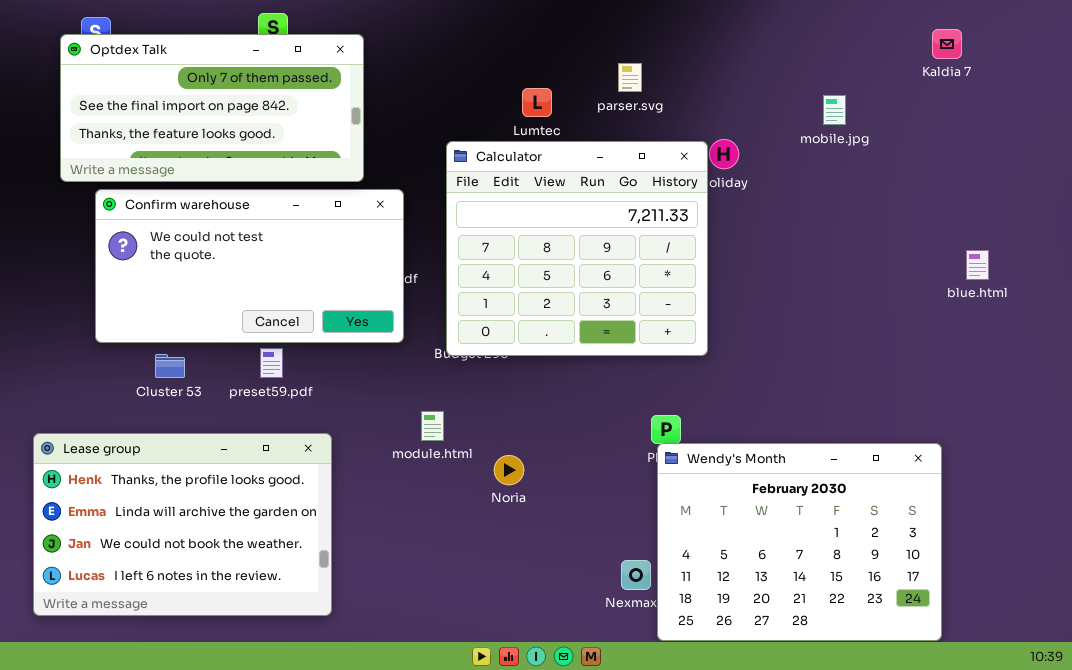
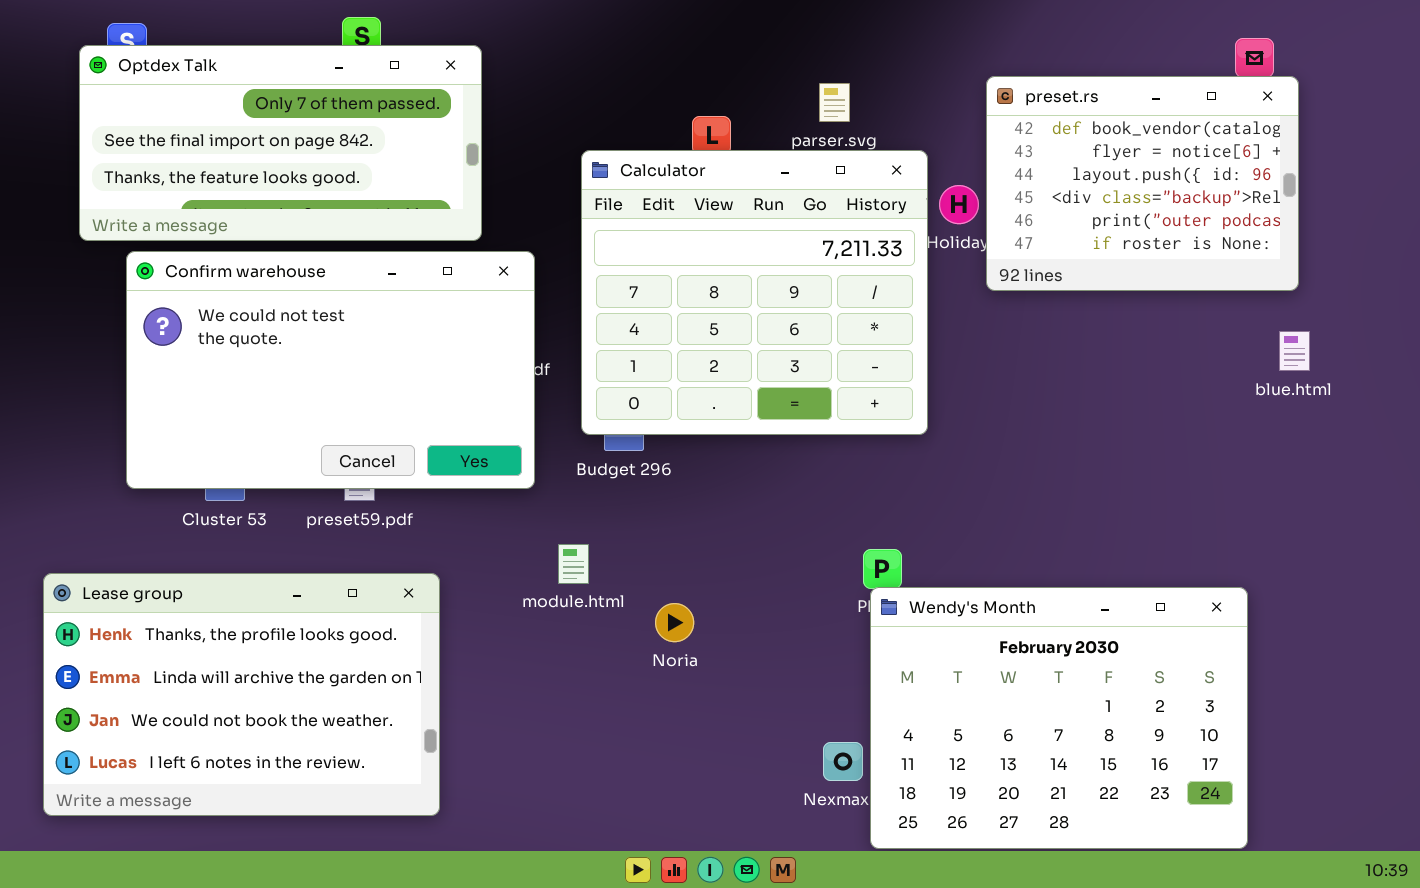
preset.rs: none -> [986,76,1299,291], opened
Calculator: [446,141,708,356] -> [581,150,928,435], moved
Confirm warehouse: [95,189,404,343] -> [126,251,535,489], resized

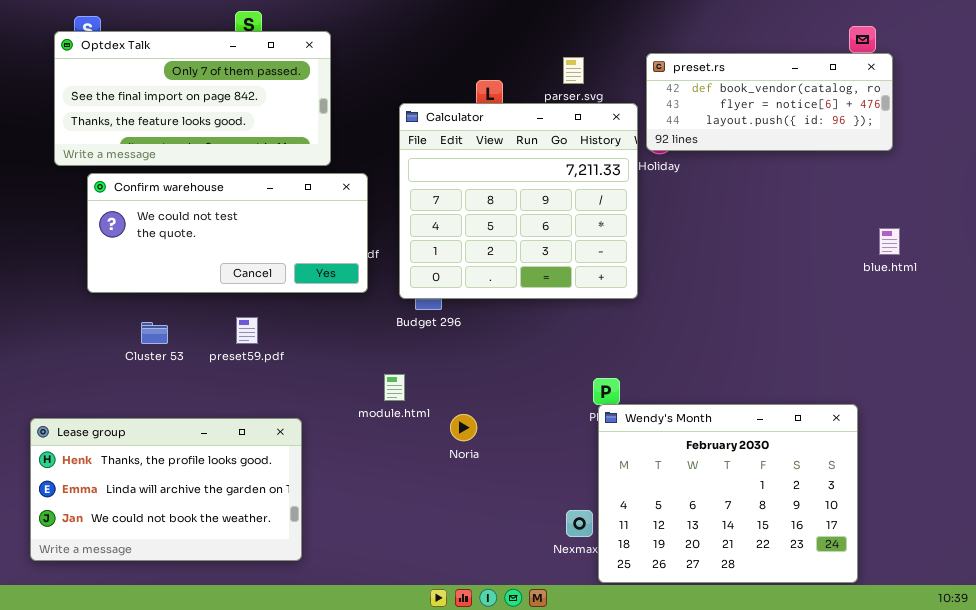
preset.rs: [986,76,1299,291] -> [646,53,893,151], resized
Confirm warehouse: [126,251,535,489] -> [87,173,368,293], resized
Lease group: [43,573,440,816] -> [30,418,302,561], resized

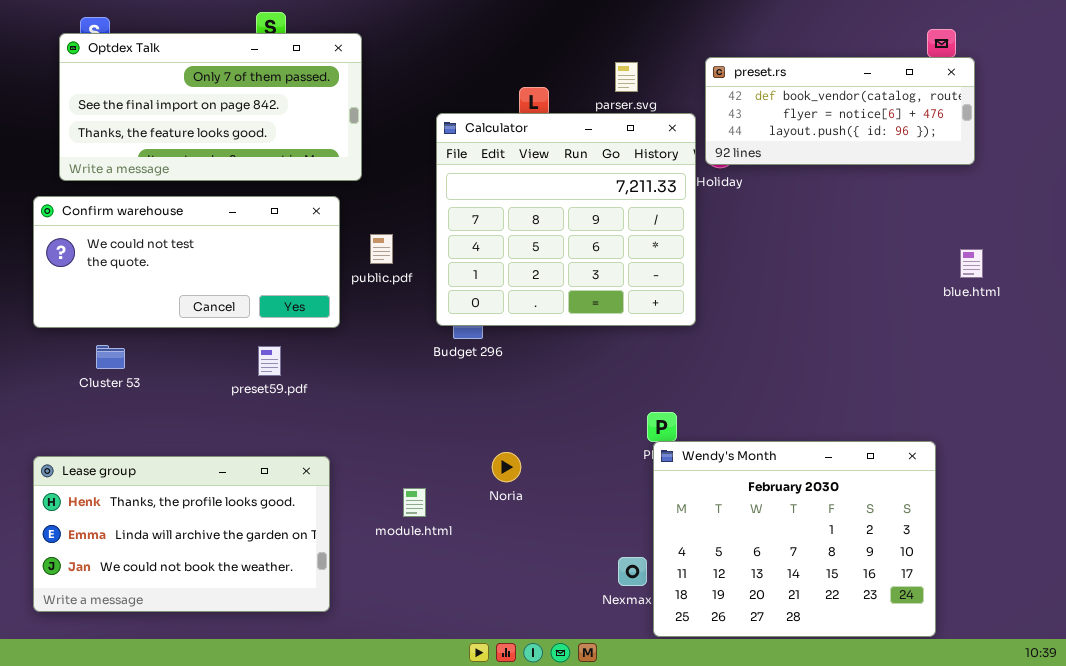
Confirm warehouse: [87,173,368,293] -> [33,196,340,328], moved
Cluster 53: [141,322,168,344] -> [96,345,125,369], moved
module.html: [384,374,405,401] -> [403,488,426,517], moved

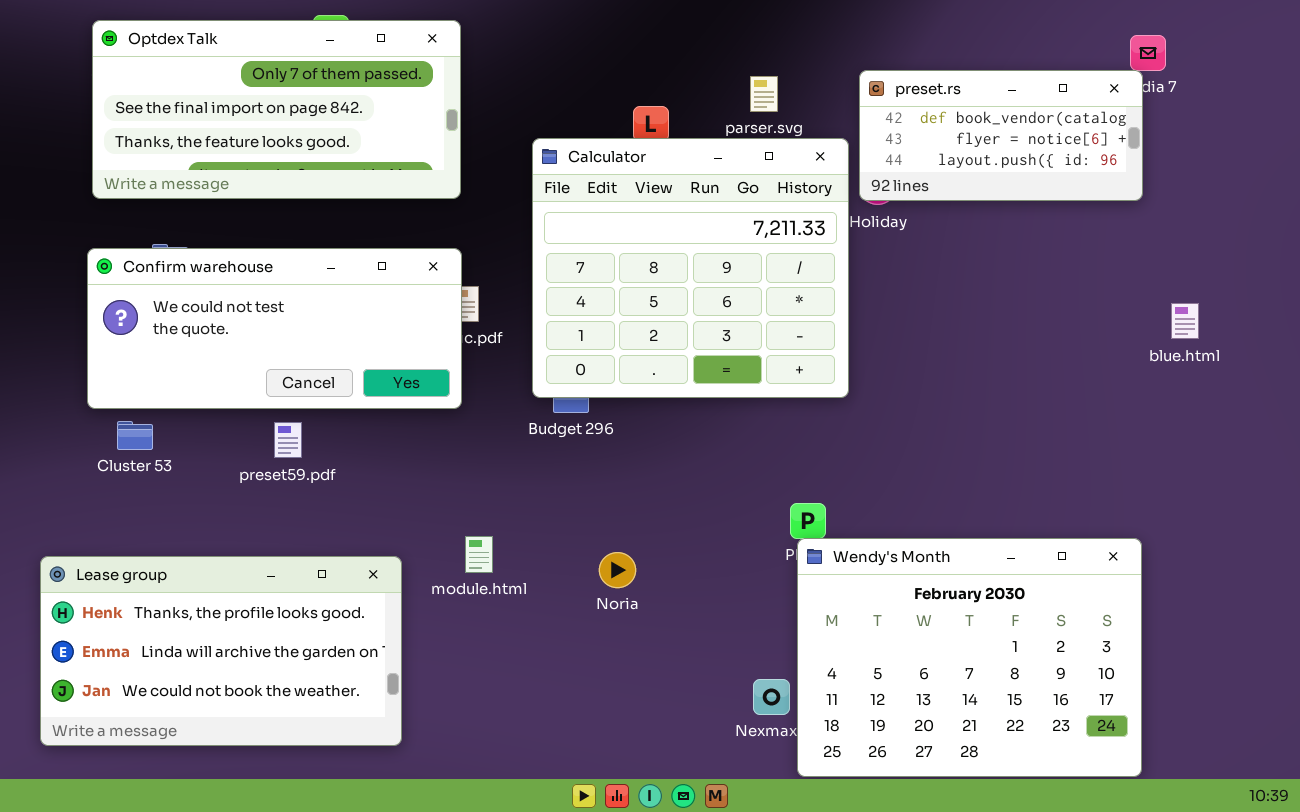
Optdex Talk: [59,33,362,181] -> [92,20,461,199], moved
preset.rs: [705,57,975,165] -> [859,70,1143,201], resized
Confirm warehouse: [33,196,340,328] -> [87,248,462,409], moved
preset59.pdf: [258,346,281,376] -> [274,422,302,458], moved
module.html: [403,488,426,517] -> [465,536,493,573], moved

